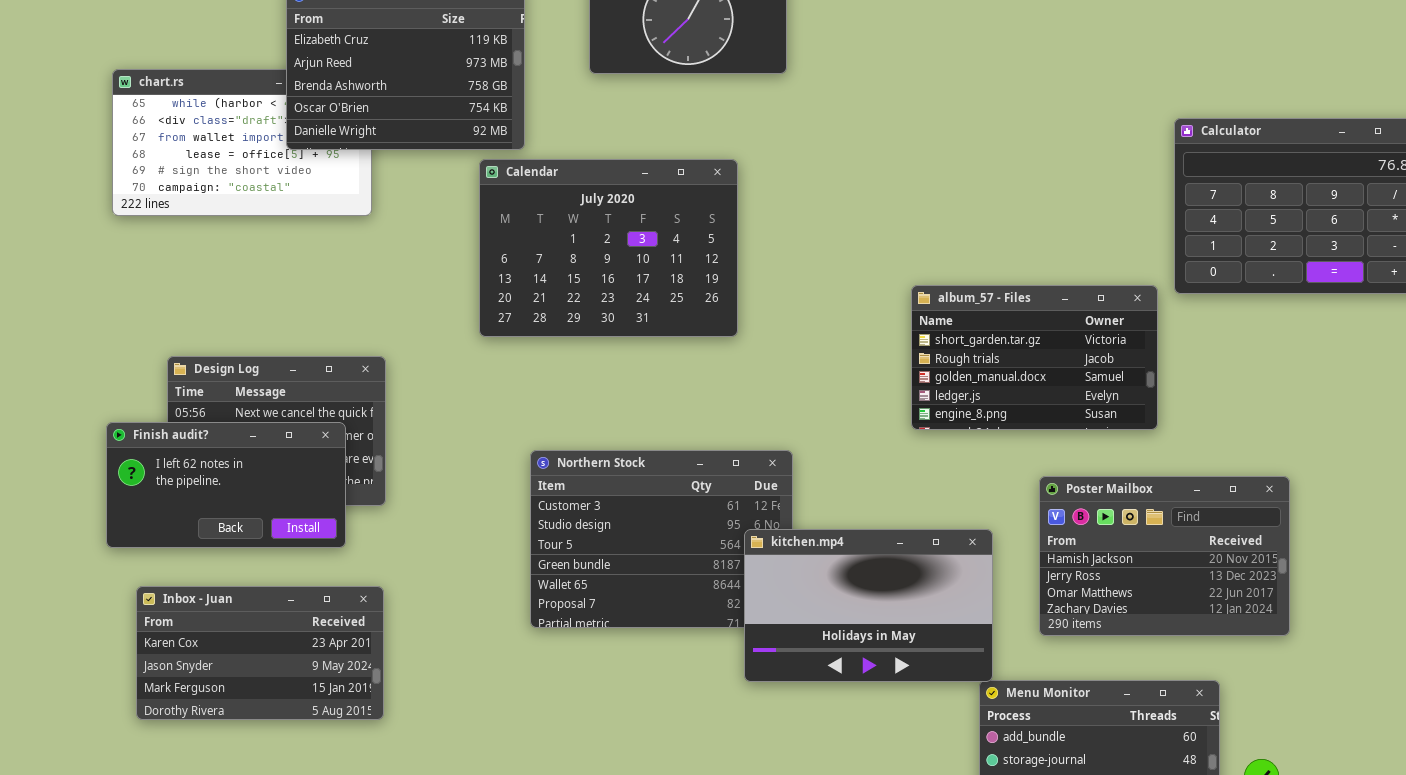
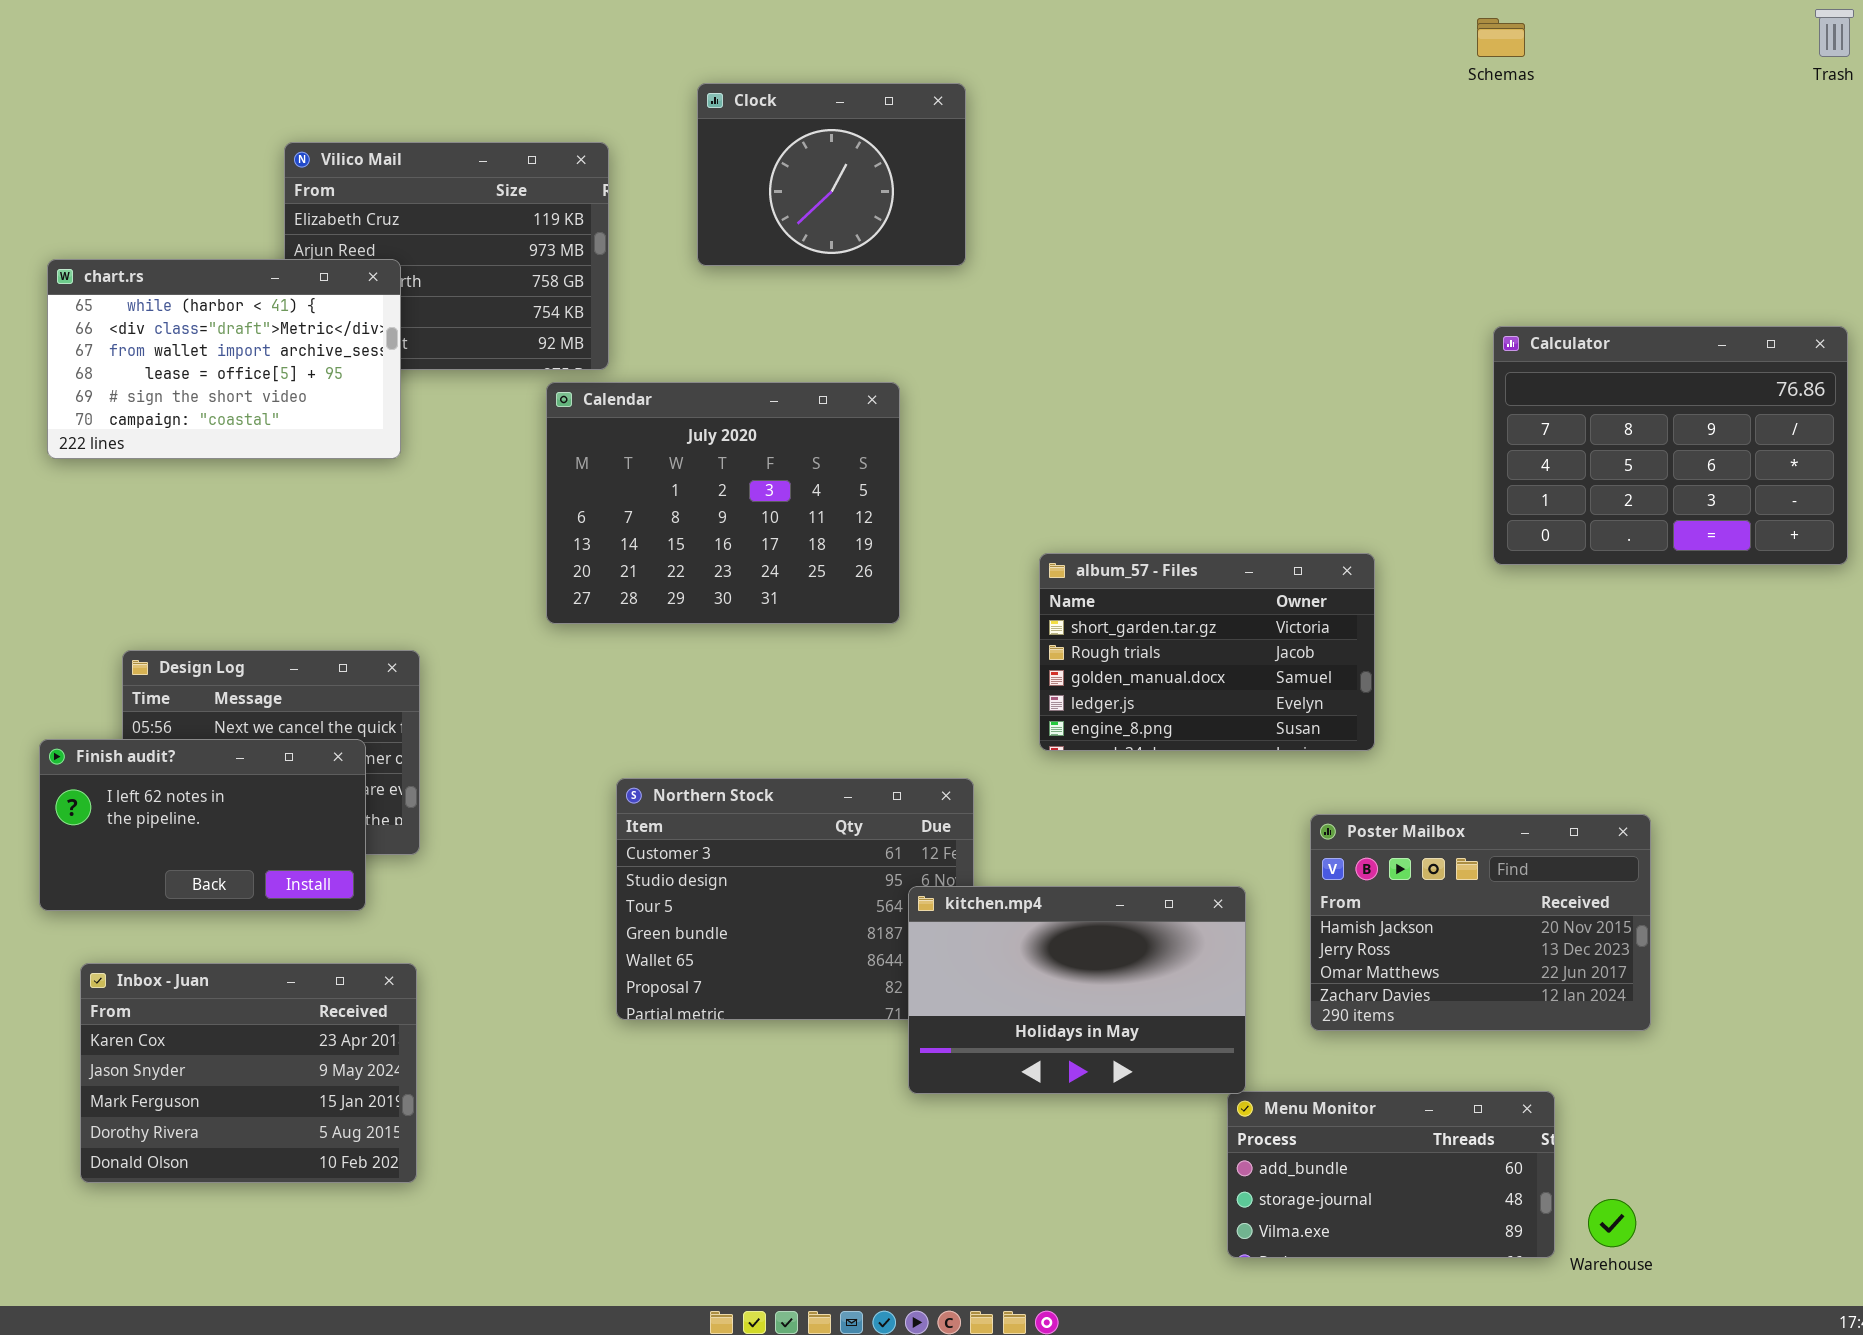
chart.rs: [112,69,372,216] -> [47,259,401,459], raised
album_57 - Files: [911,285,1158,430] -> [1039,553,1375,751], moved
Inbox - Juan: [136,586,384,720] -> [80,963,417,1183], resized

